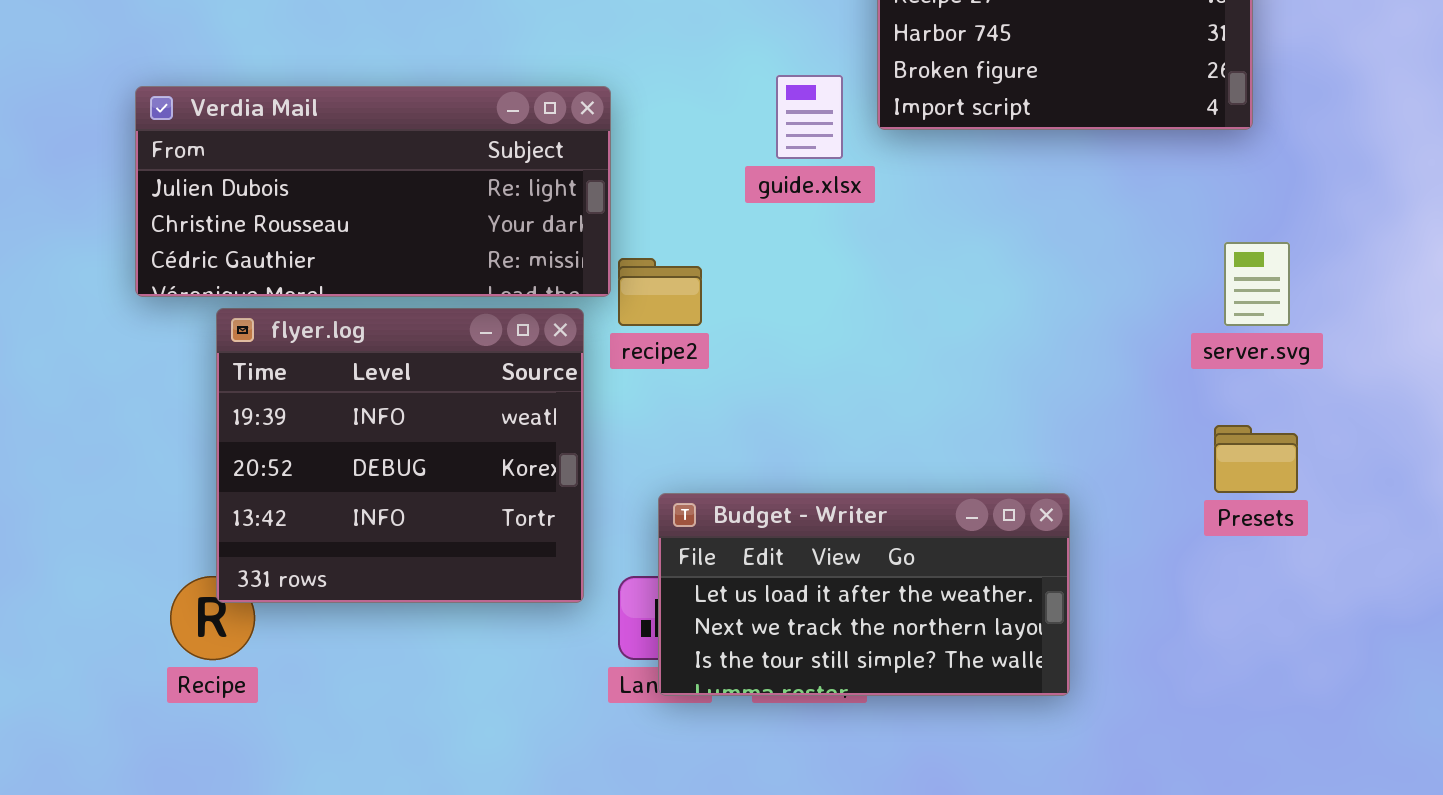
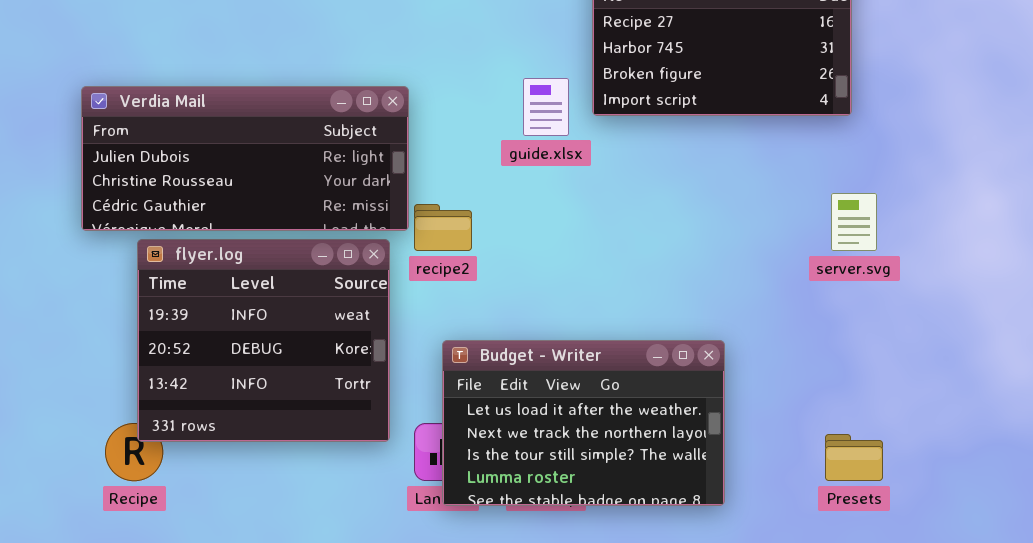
Presets: [1214,425,1298,493] -> [825,434,883,481], moved
Budget - Writer: [658,493,1070,696] -> [442,340,725,506], resized

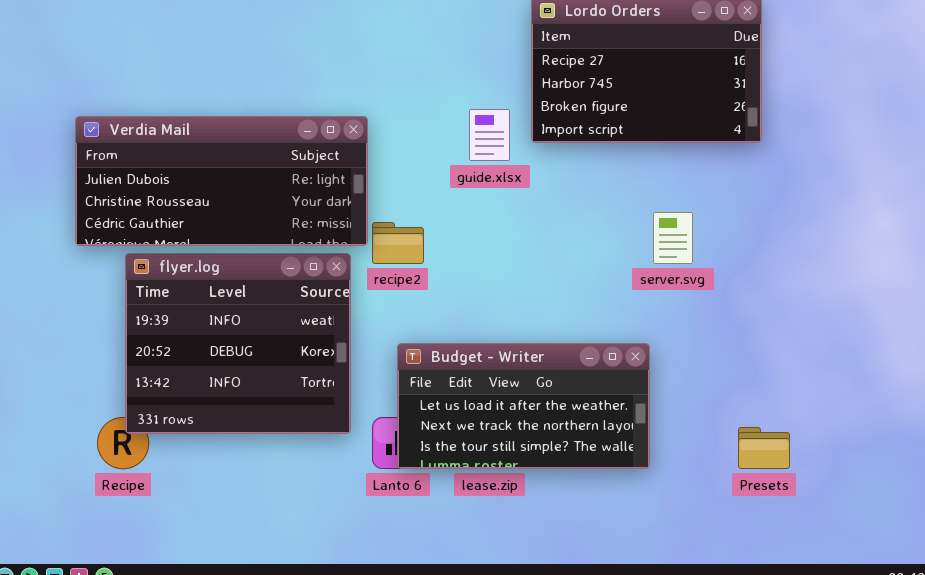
server.svg: [831,193,877,251] -> [653,212,693,264], moved
Budget - Writer: [442,340,725,506] -> [397,343,650,469], resized

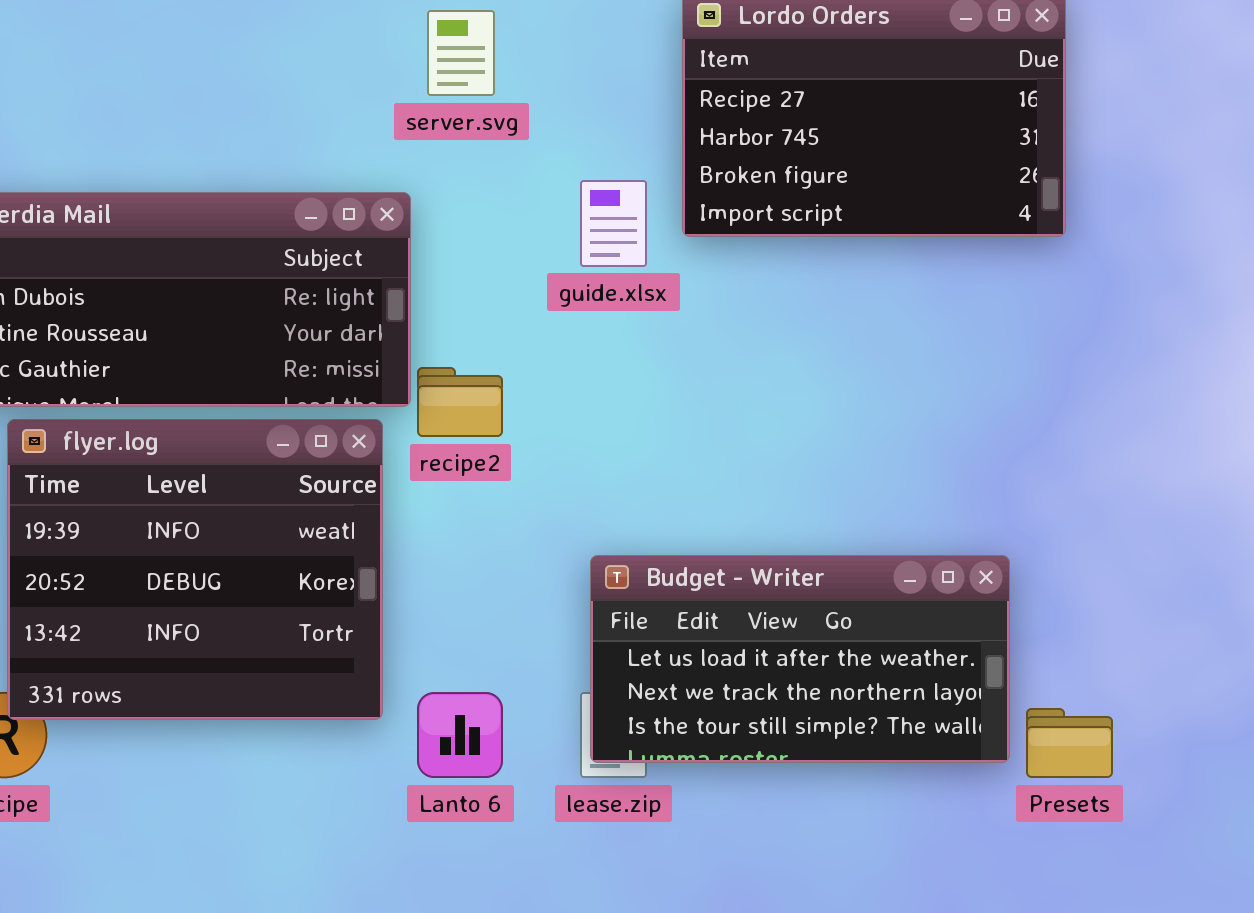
server.svg: [653,212,693,264] -> [427,10,495,96], moved
Budget - Writer: [397,343,650,469] -> [590,555,1010,763], moved

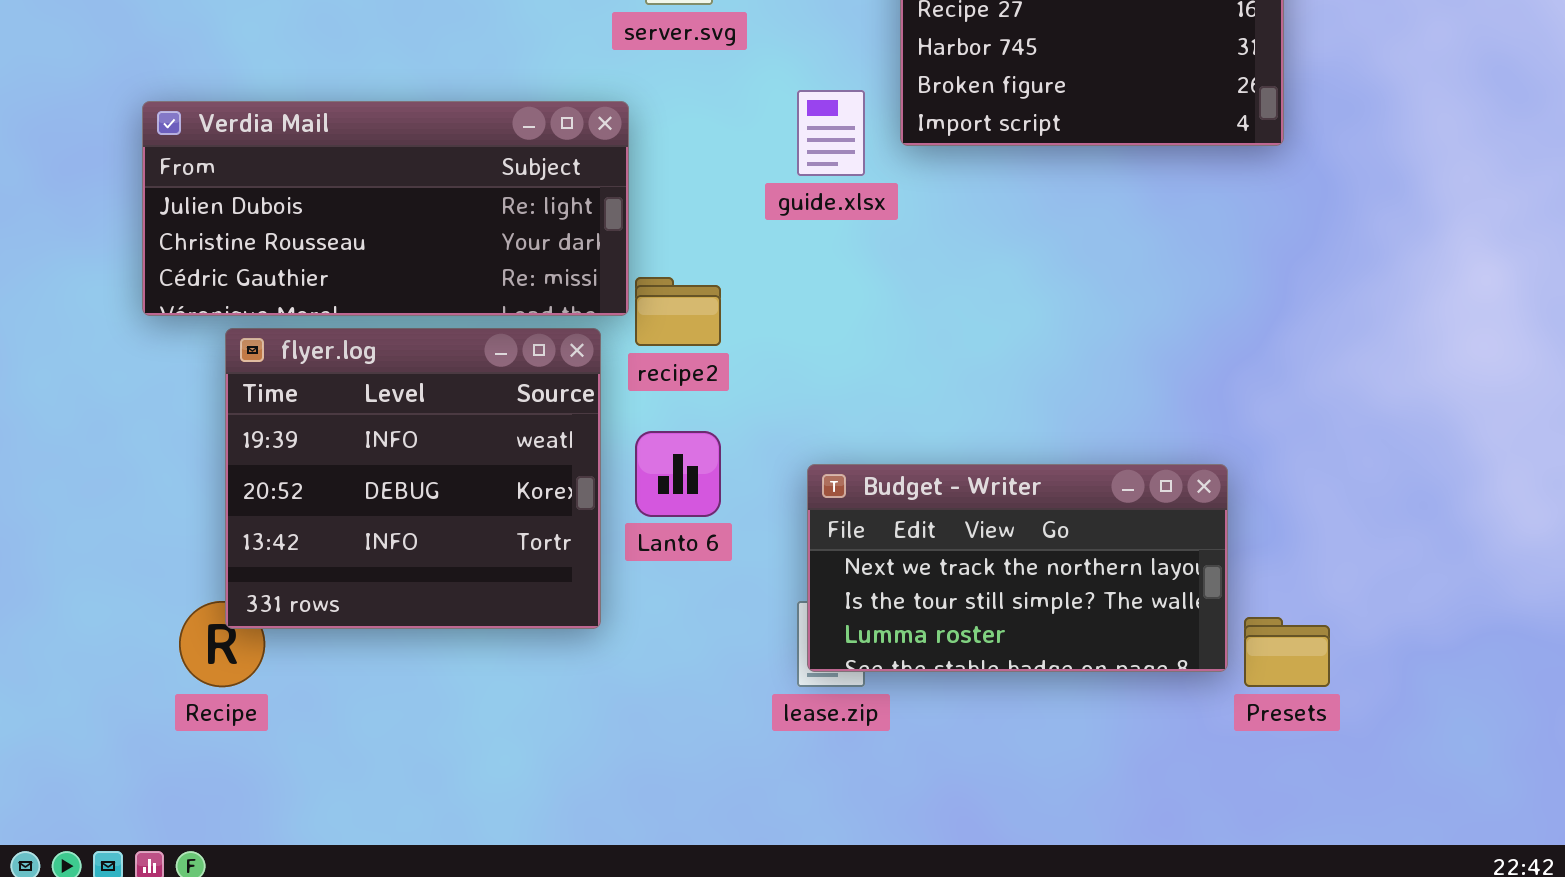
Budget - Writer: [590,555,1010,763] -> [807,464,1228,672], scrolled down 1 row
Lanto 6: [417,692,503,778] -> [635,431,721,517], moved

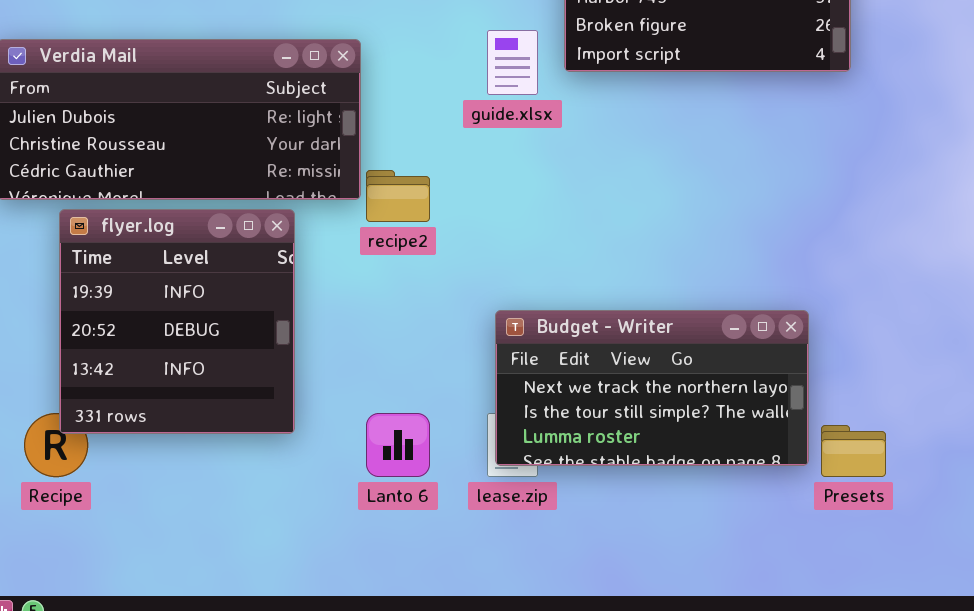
flyer.log: [225,328,601,629] -> [59,209,295,434], resized
Lanto 6: [635,431,721,517] -> [366,413,430,477], moved

